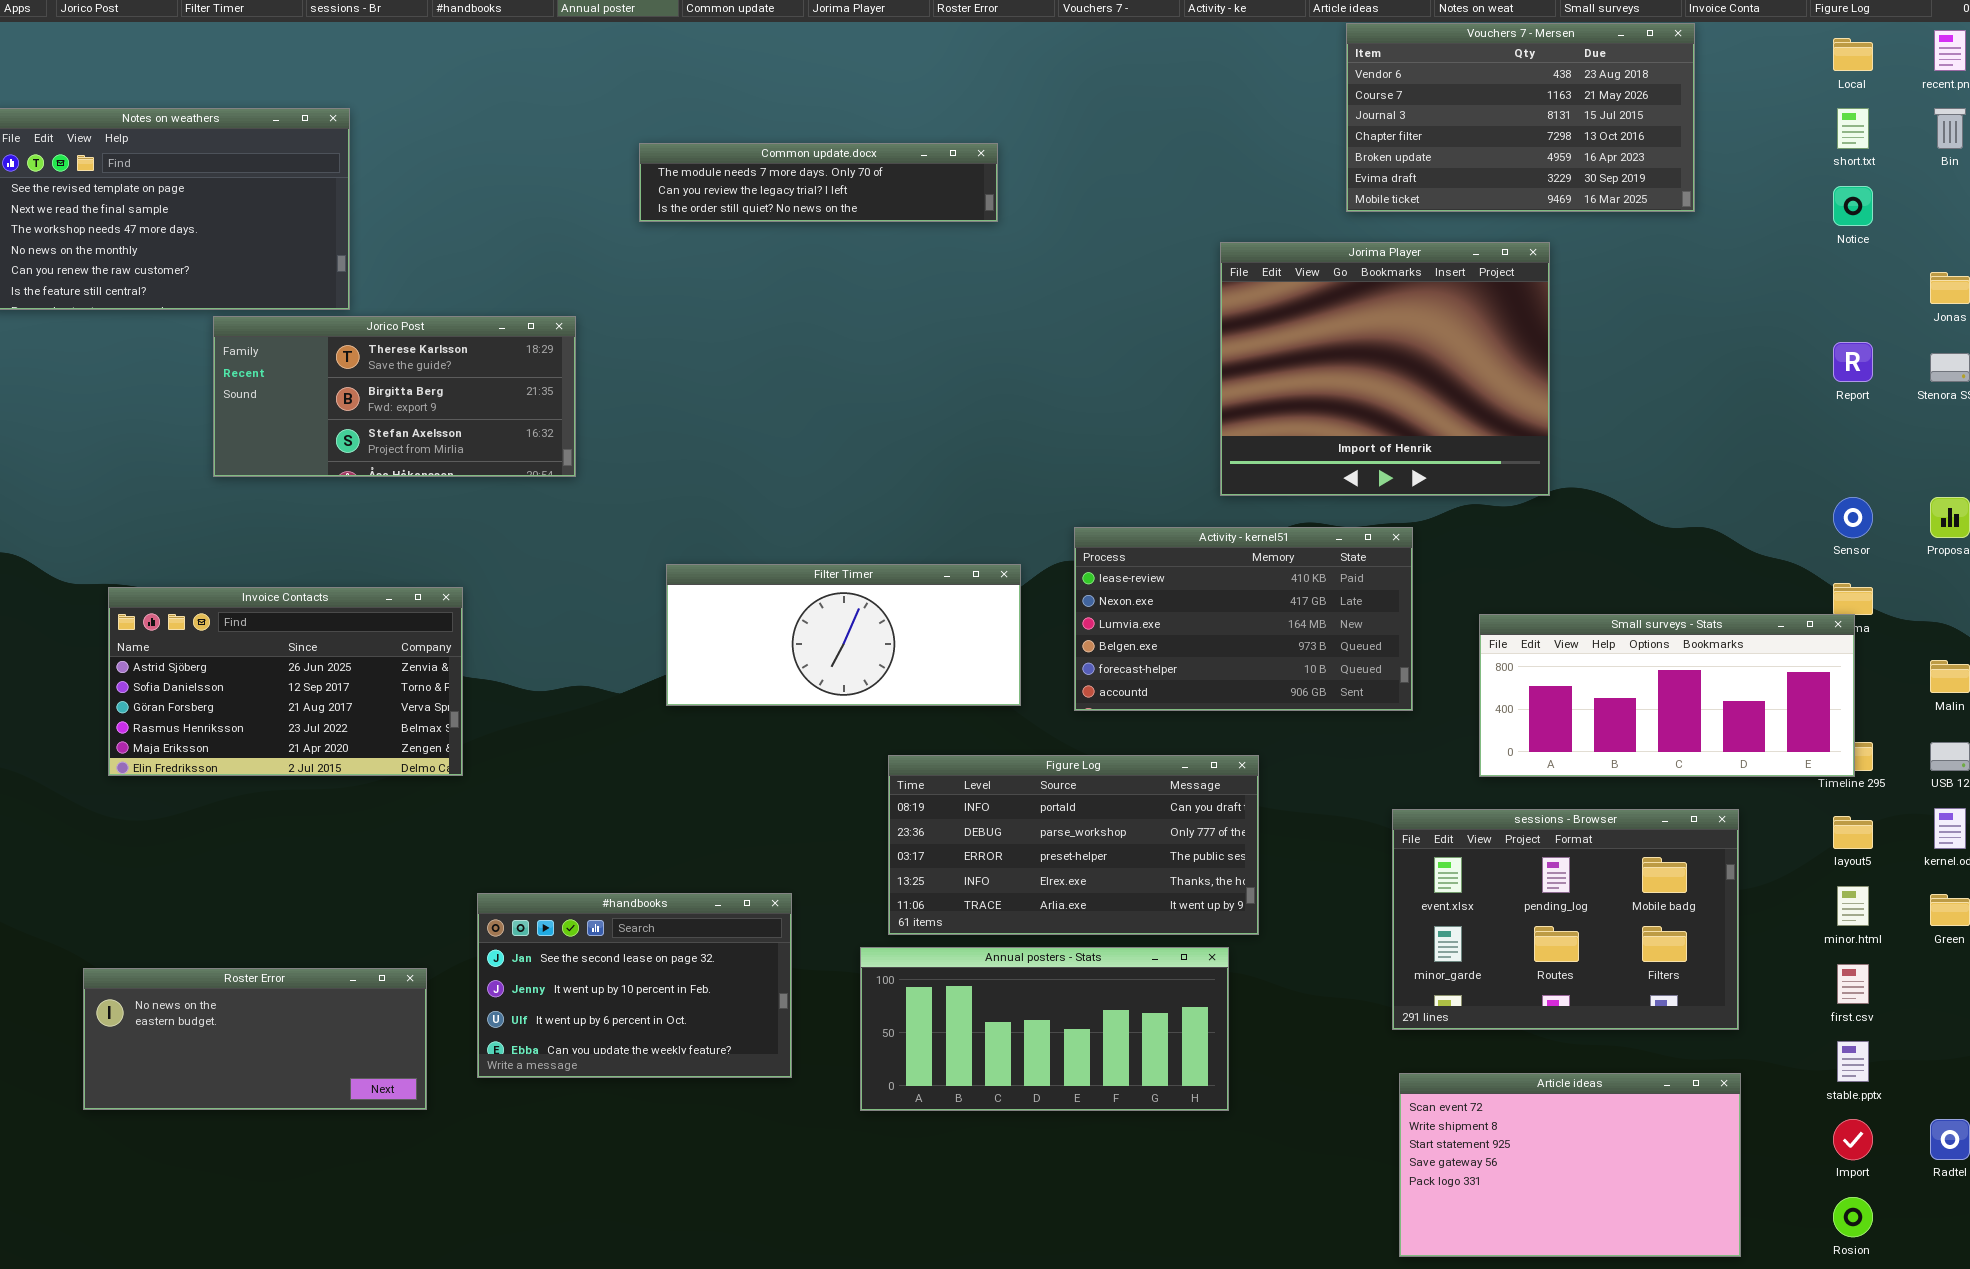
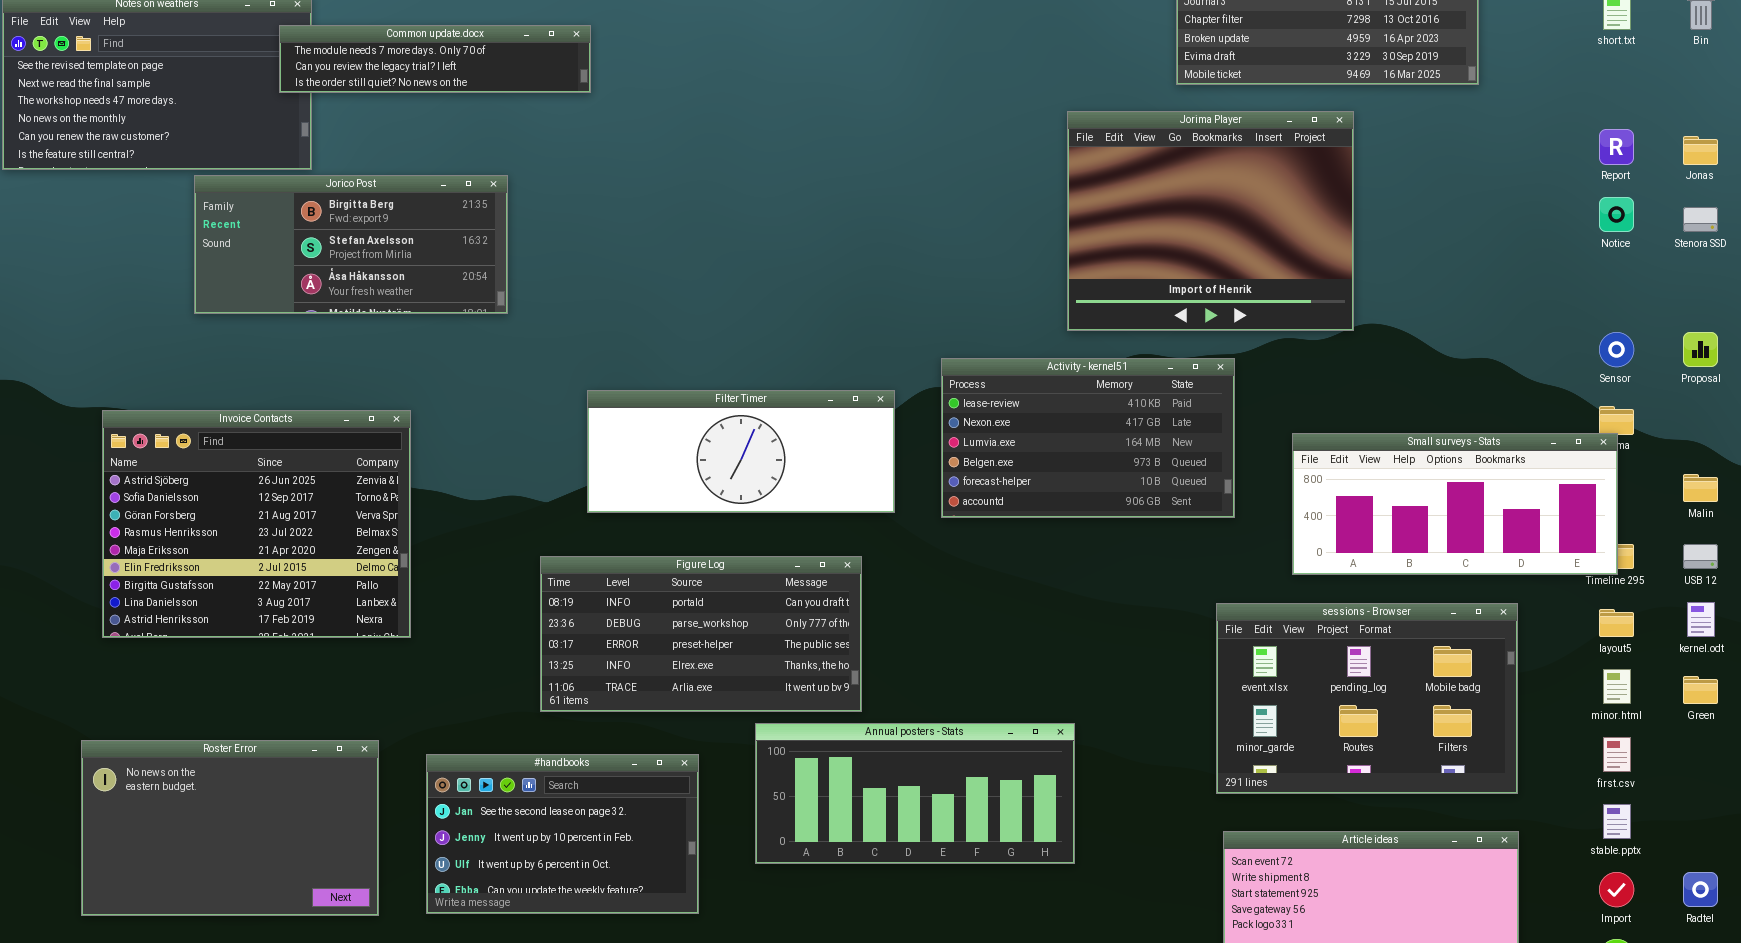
Common update.docx: [639,143,998,222] -> [279,25,591,93], moved
Notice: [1833,186,1873,226] -> [1599,197,1634,232], moved
Jorico Post: [213,316,576,477] -> [194,175,508,314], scrolled down 1 row
Report: [1833,342,1873,382] -> [1599,129,1634,165], moved
Invoice Contacts: [108,587,463,776] -> [102,410,411,638], resized
Figure Log: [888,755,1259,935] -> [540,556,862,712], moved
#handbooks: [477,893,792,1078] -> [426,754,699,914], moved
Roster Error: [83,968,427,1110] -> [81,740,379,916], resized

